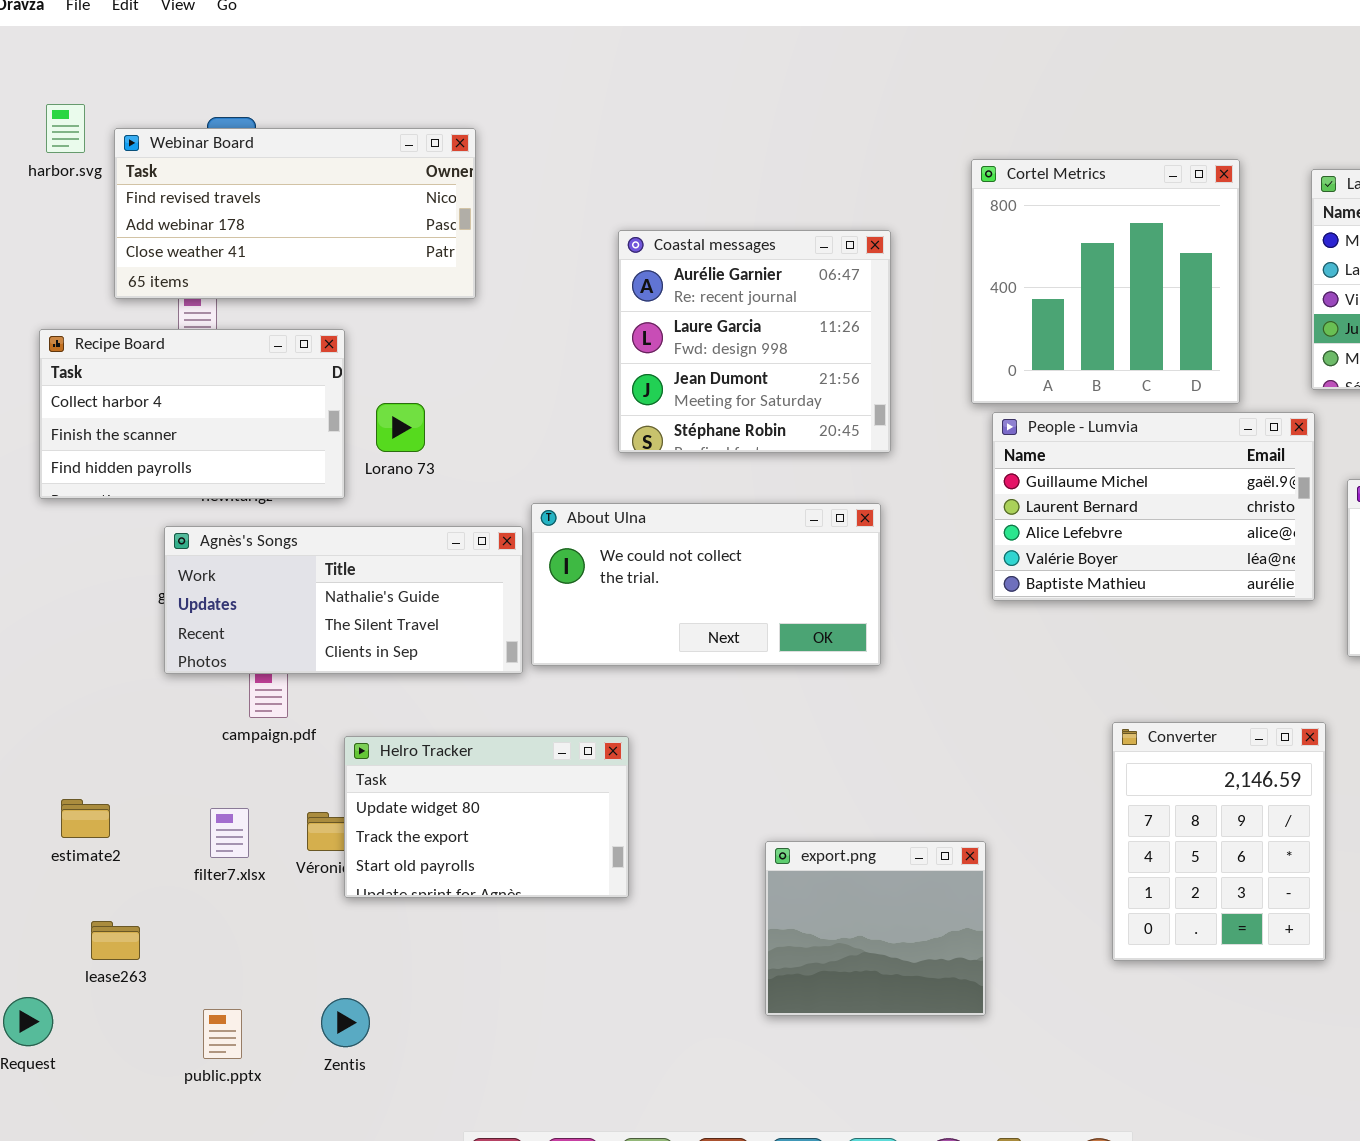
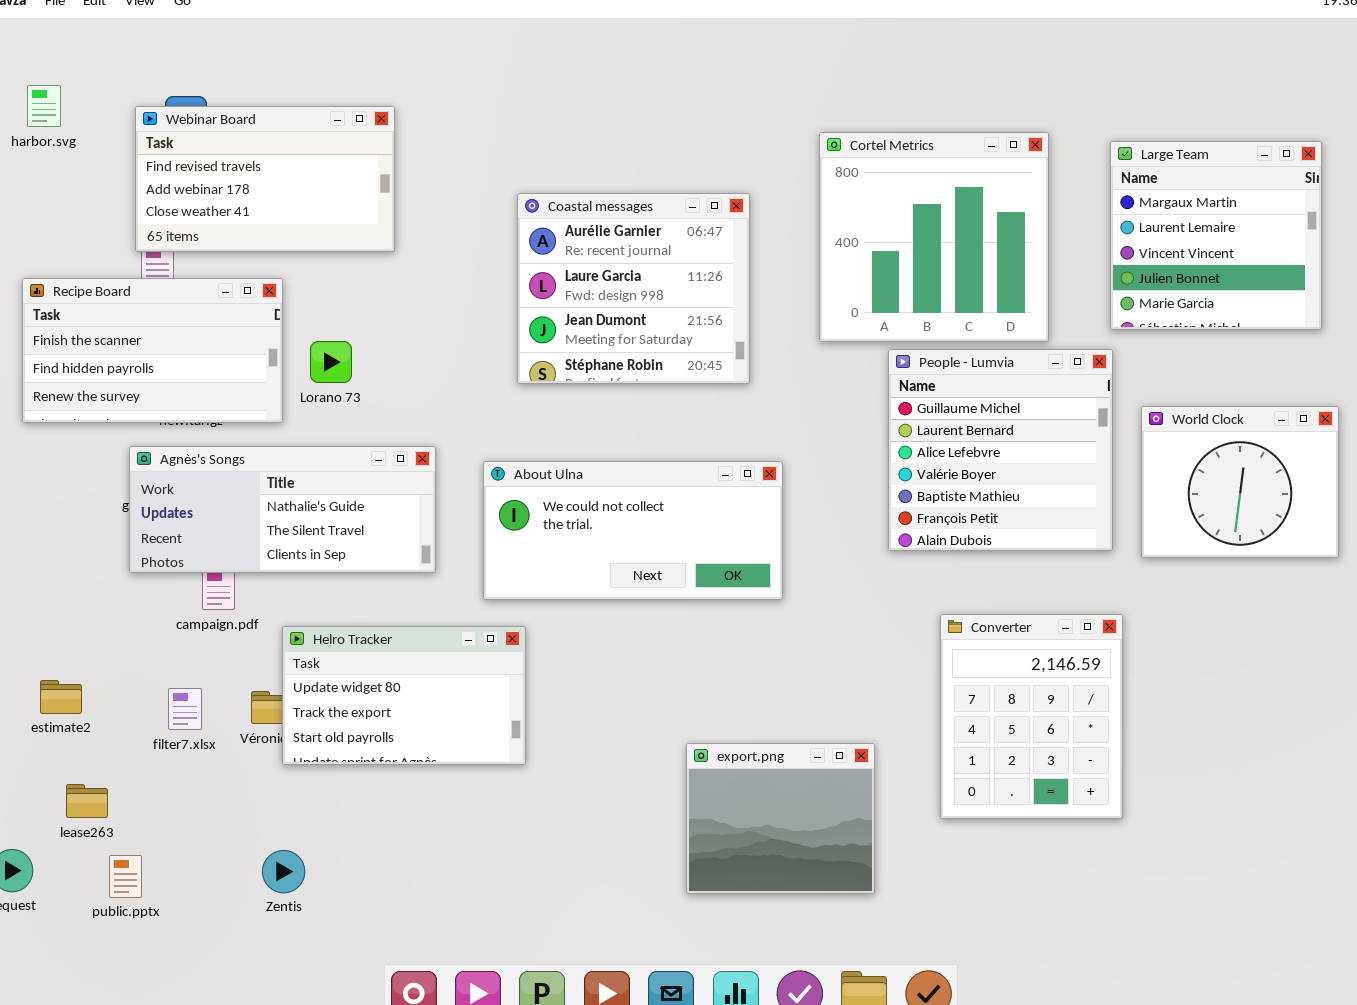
Webinar Board: [114,128,476,299] -> [135,106,395,252], resized
Recipe Board: [39,329,345,499] -> [22,278,283,423], scrolled down 1 row
People - Lumvia: [992,412,1315,601] -> [888,349,1113,551], resized
About Ulna: [531,503,881,666] -> [483,461,783,600], moved
export.png: [765,841,986,1016] -> [686,743,875,894], moved
public.pptx: [203,1009,242,1059] -> [109,855,142,898], moved

